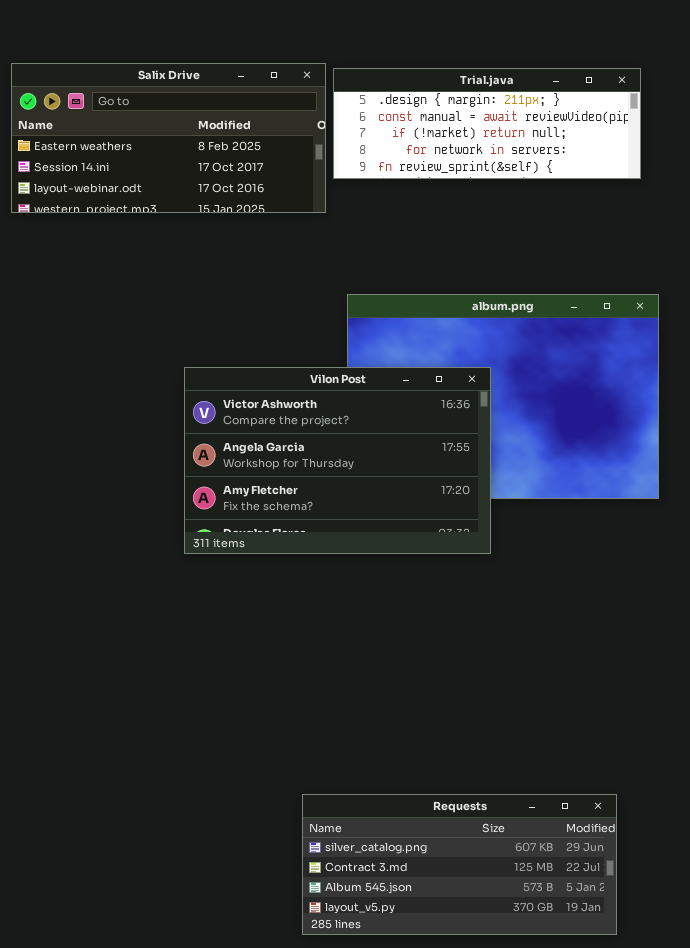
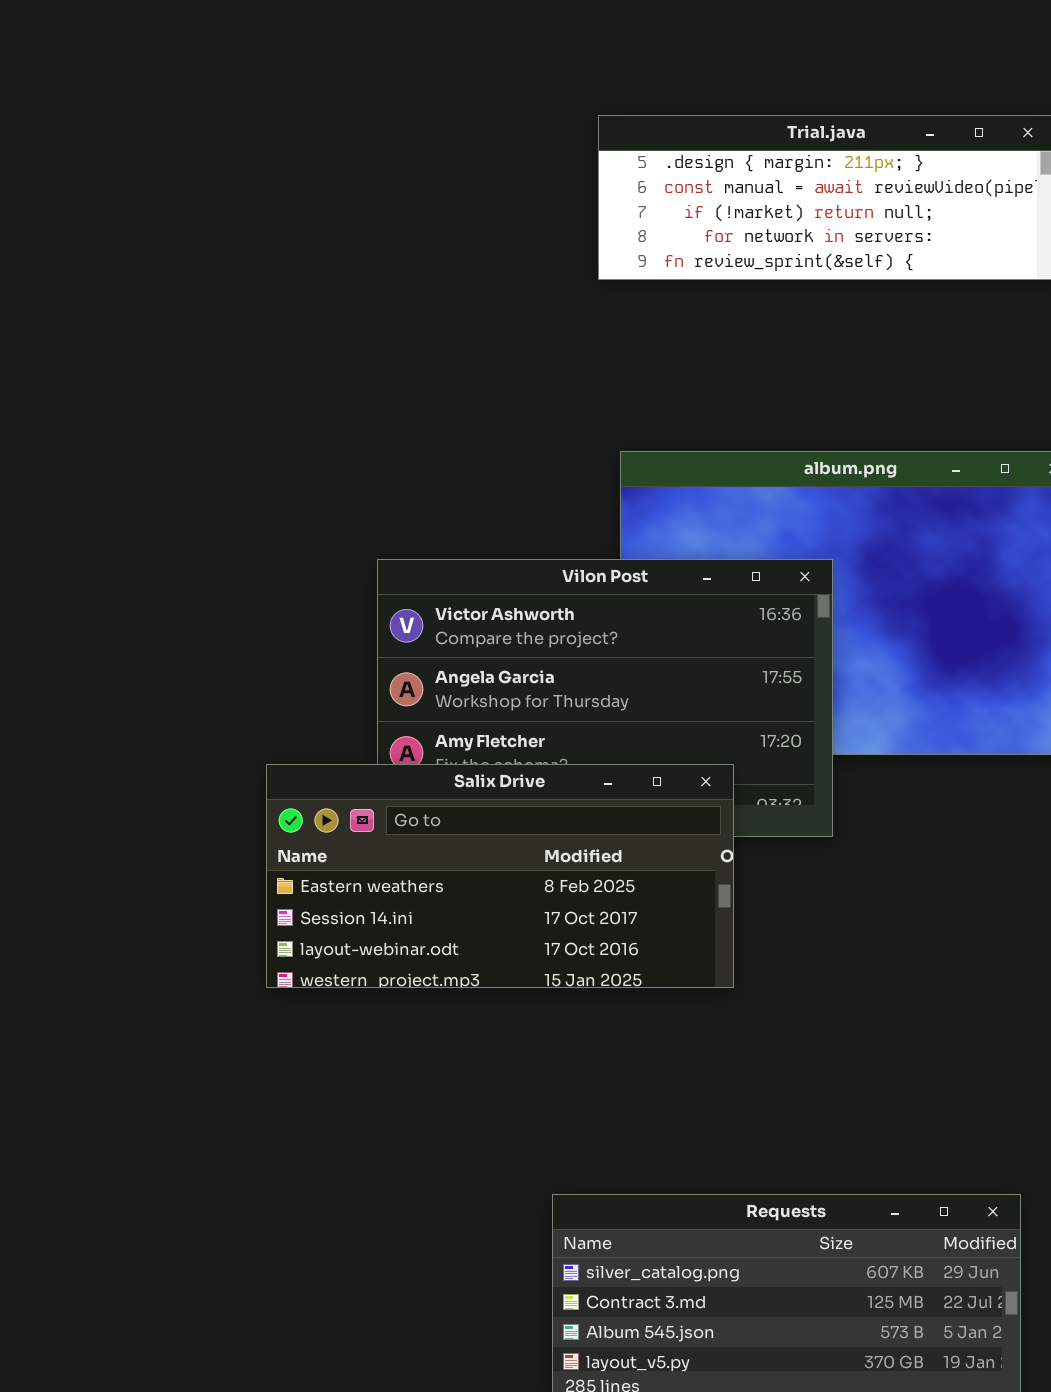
Salix Drive: [11,63,326,213] -> [266,764,734,988], moved

